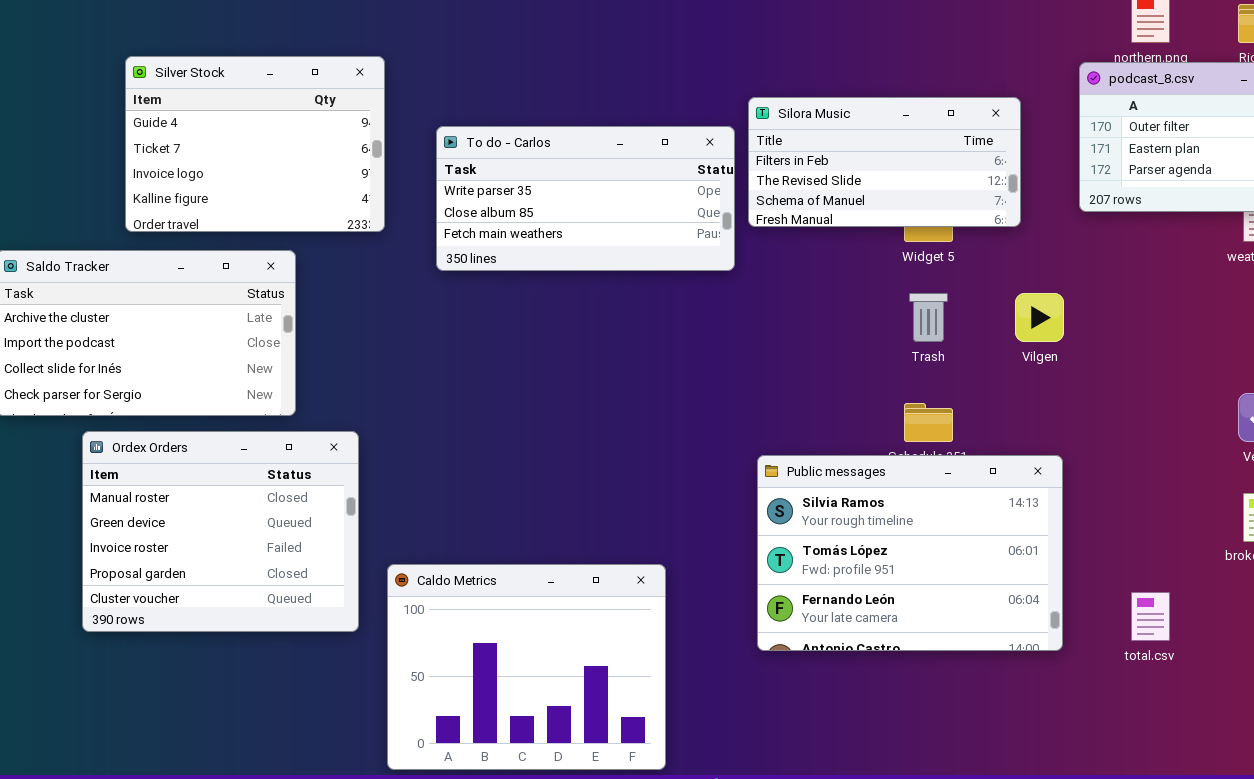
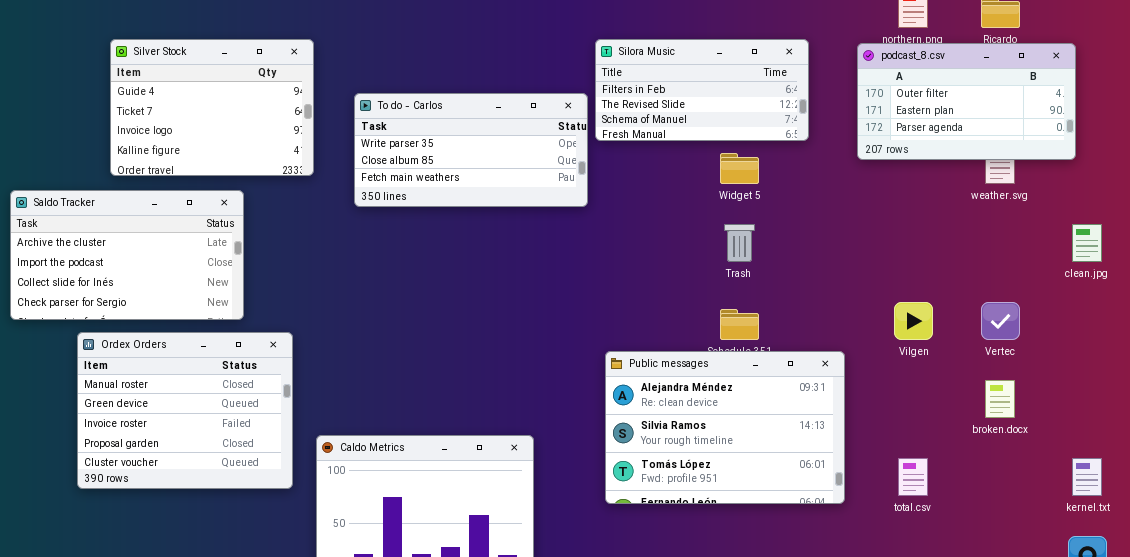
Silora Music: [748,97,1021,227] -> [595,39,809,141], moved
Vilgen: [1015,293,1064,342] -> [894,302,933,340], moved
Public messages: [757,455,1063,651] -> [605,351,845,504], scrolled up 1 row

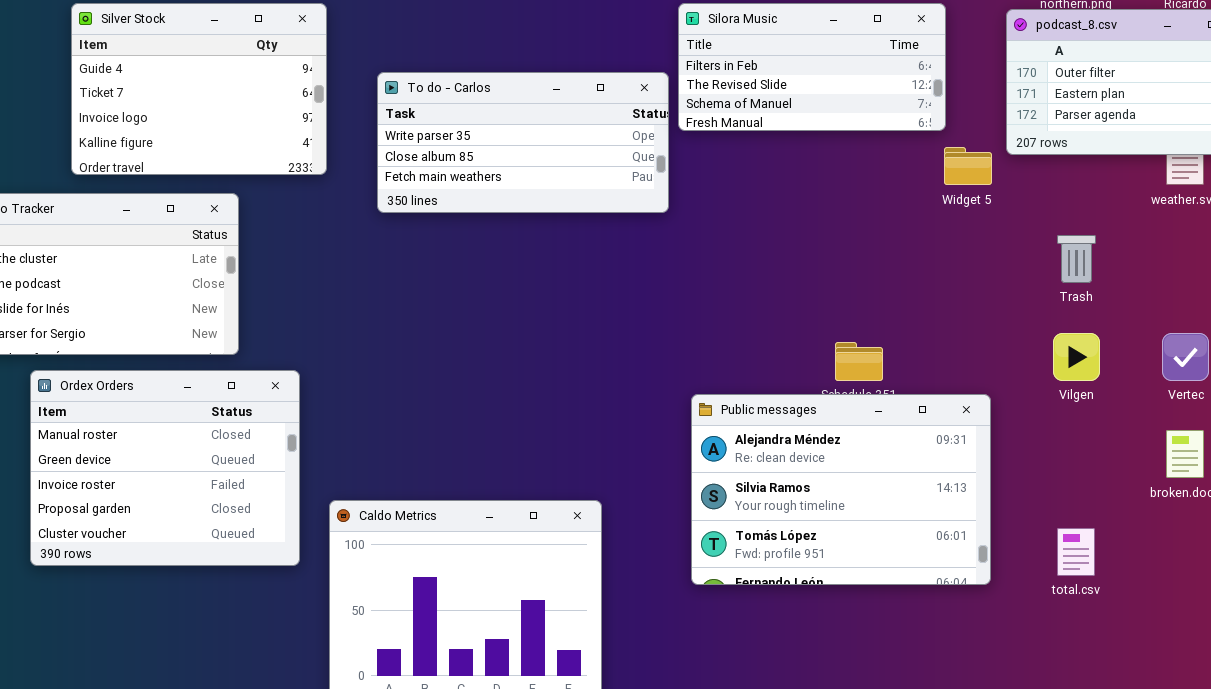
Widget 5: [720,153,759,184] -> [944,147,992,185], moved
Trash: [724,224,755,262] -> [1057,235,1096,283], moved

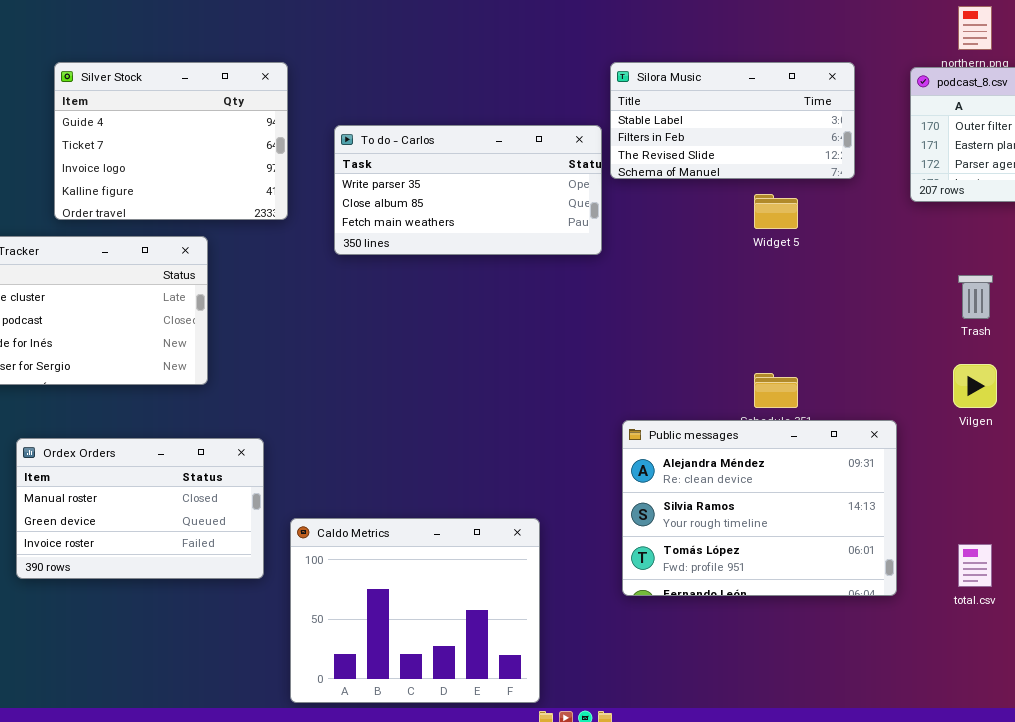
Silora Music: [678,3,946,131] -> [610,62,855,179], scrolled up 1 row
Widget 5: [944,147,992,185] -> [754,194,798,229], moved
Ordex Orders: [30,370,300,566] -> [16,438,264,579], resized

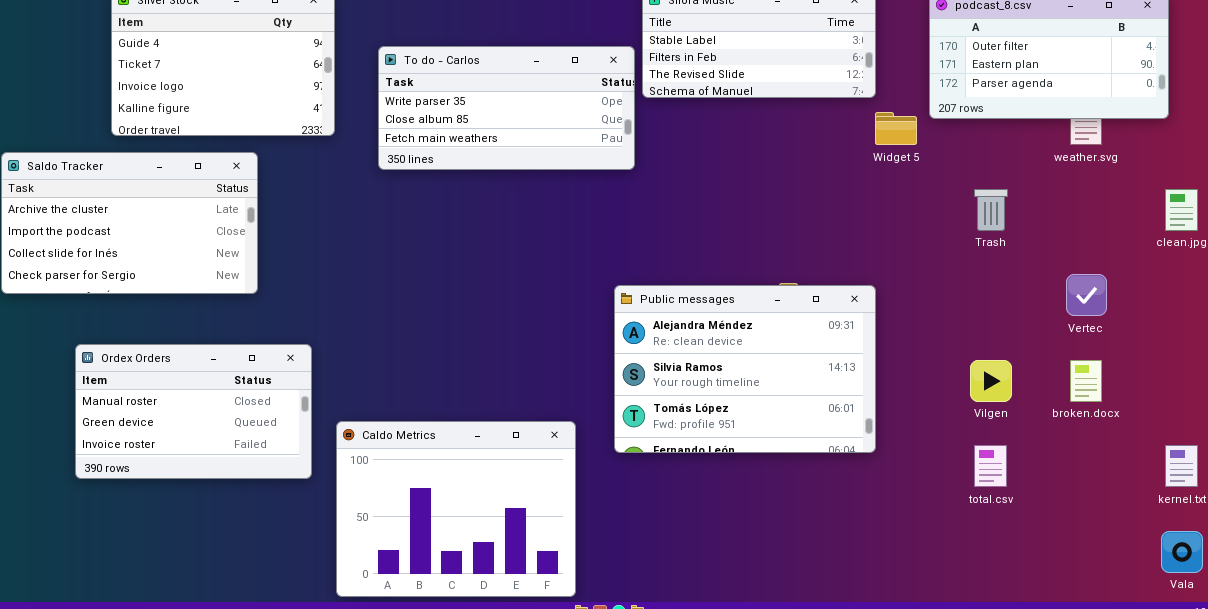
Widget 5: [754,194,798,229] -> [875,112,917,145], moved
Vilgen: [953,364,997,408] -> [970,360,1012,402], moved
Public messages: [622,420,897,596] -> [614,285,876,453], moved

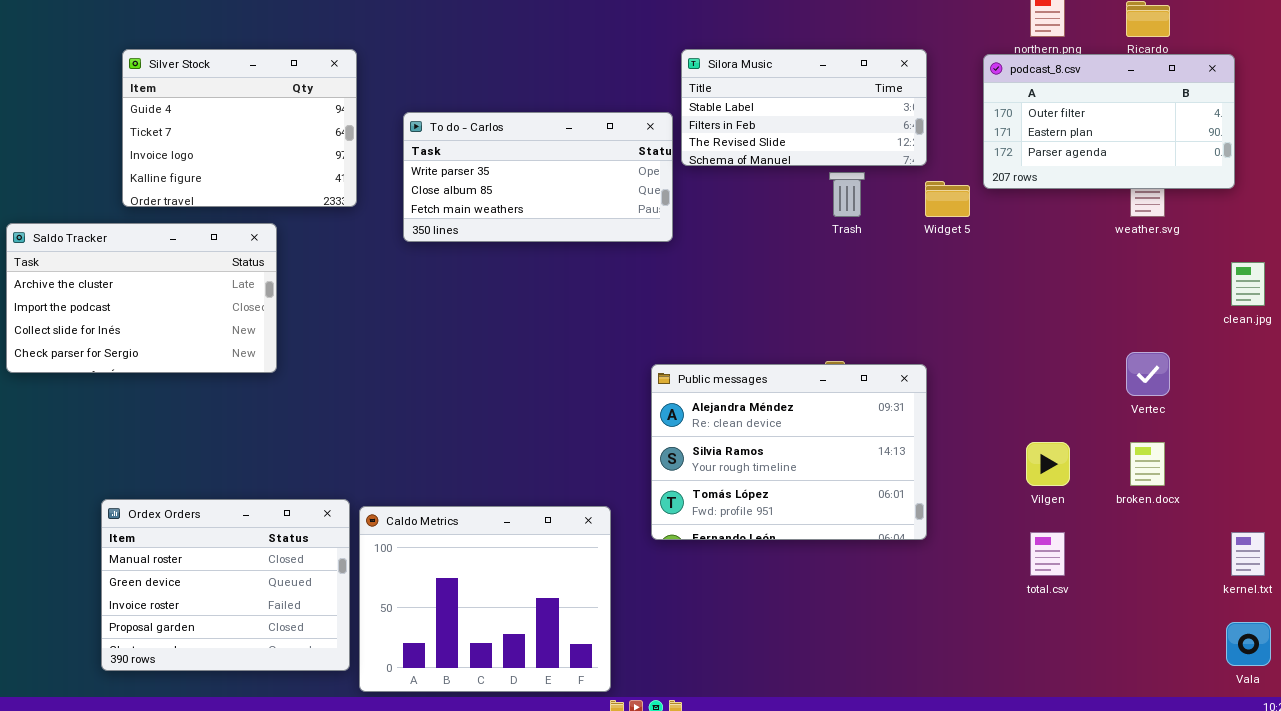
Trash: [974,189,1008,231] -> [829,172,865,217], moved
Ordex Orders: [75,344,312,479] -> [101,499,350,671], moved, resized

